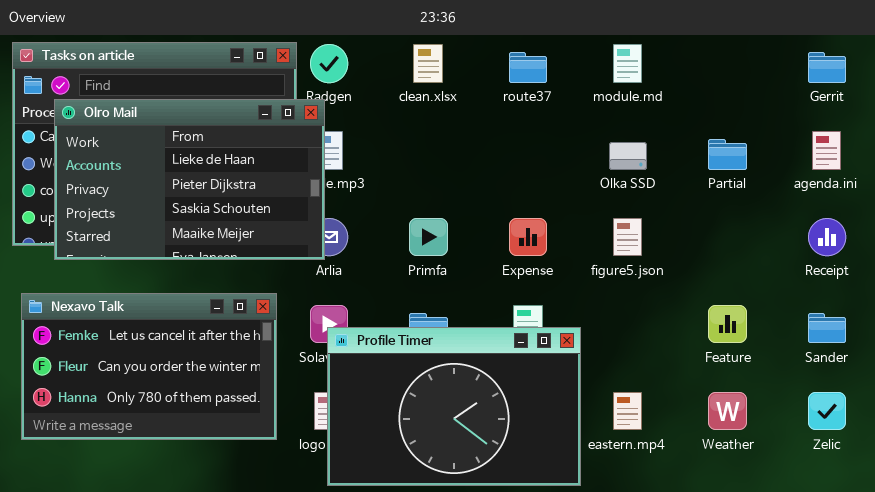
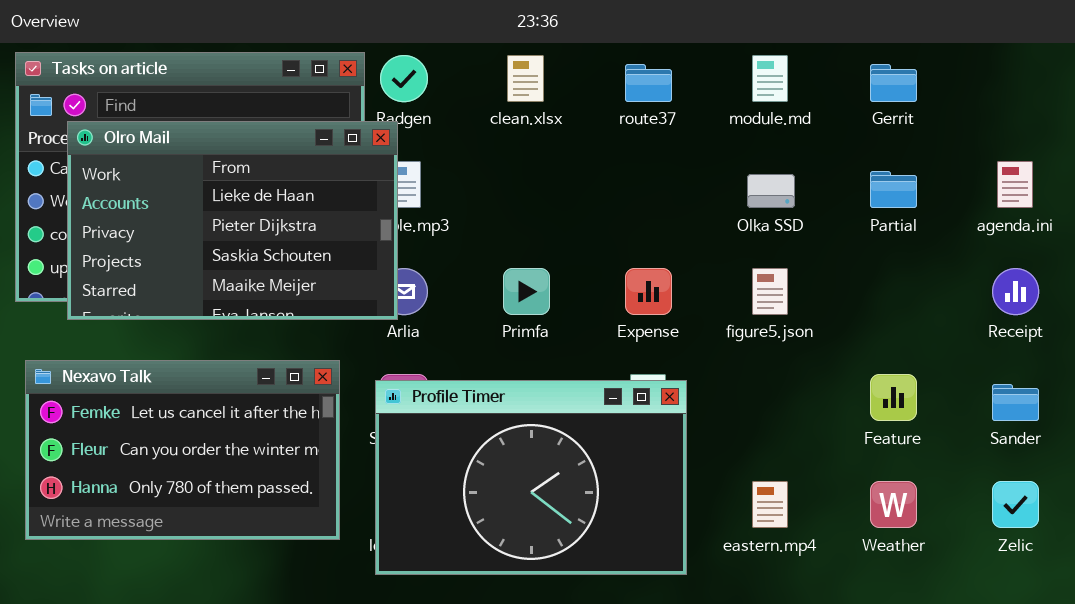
Gerrit: [808,52,846,83] -> [870,64,917,102], moved
Profile Timer: [327,327,581,486] -> [375,380,687,575], moved

